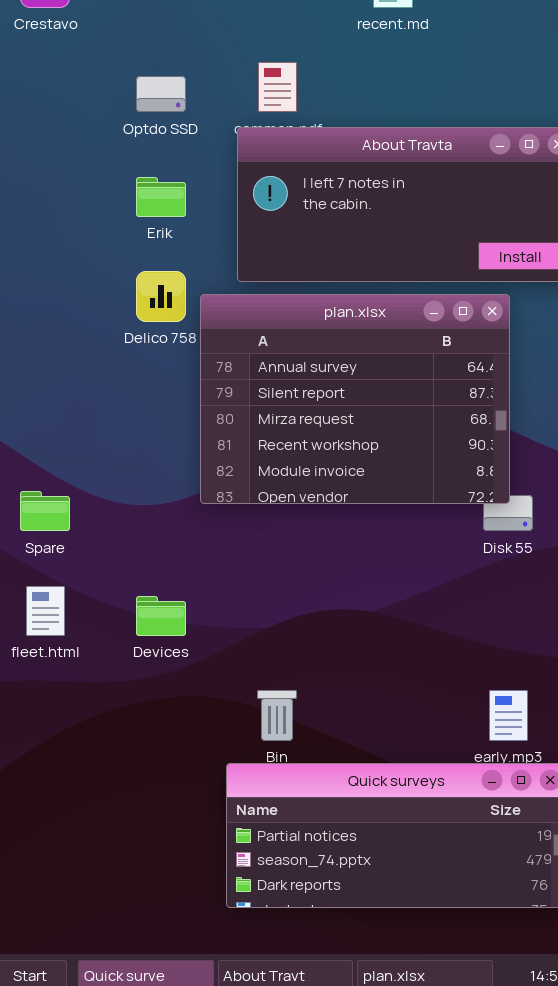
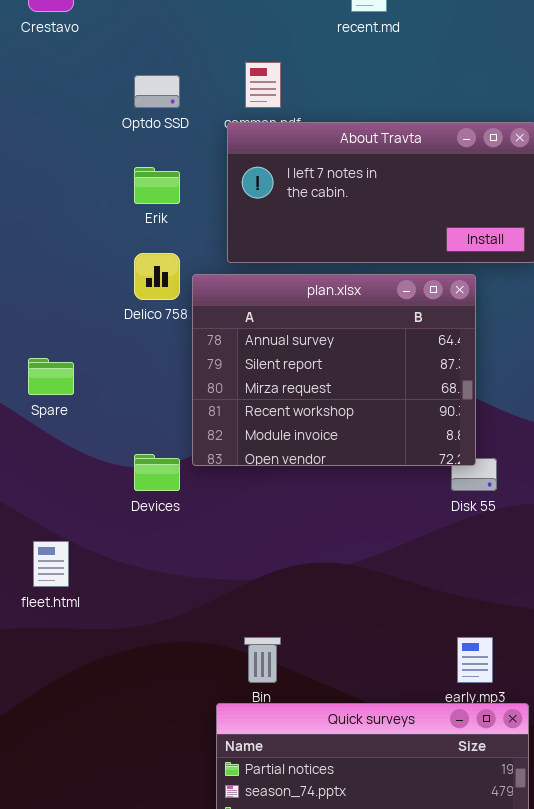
Spare: [20,491,70,531] -> [28,358,74,395], moved
Devices: [136,596,186,636] -> [134,454,180,491], moved

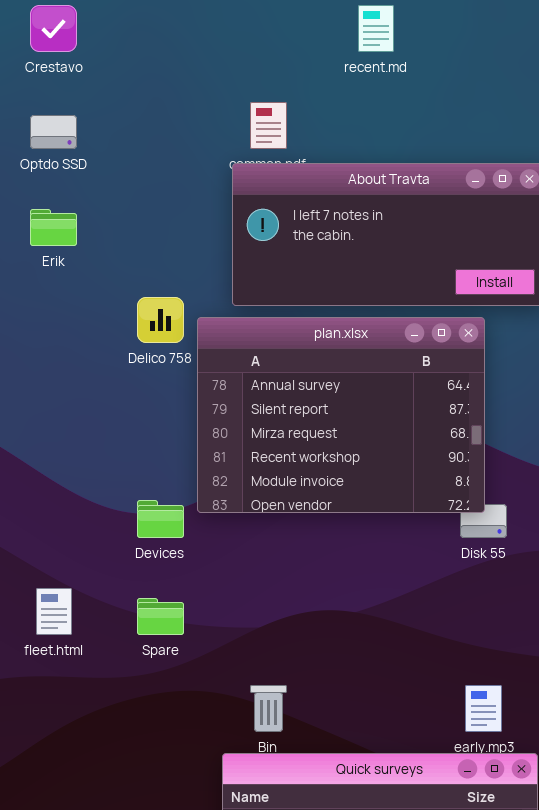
Optdo SSD: [134,75,180,108] -> [30,115,77,149], moved
Erik: [134,167,180,204] -> [30,209,77,246], moved
Spare: [28,358,74,395] -> [137,598,184,635], moved

